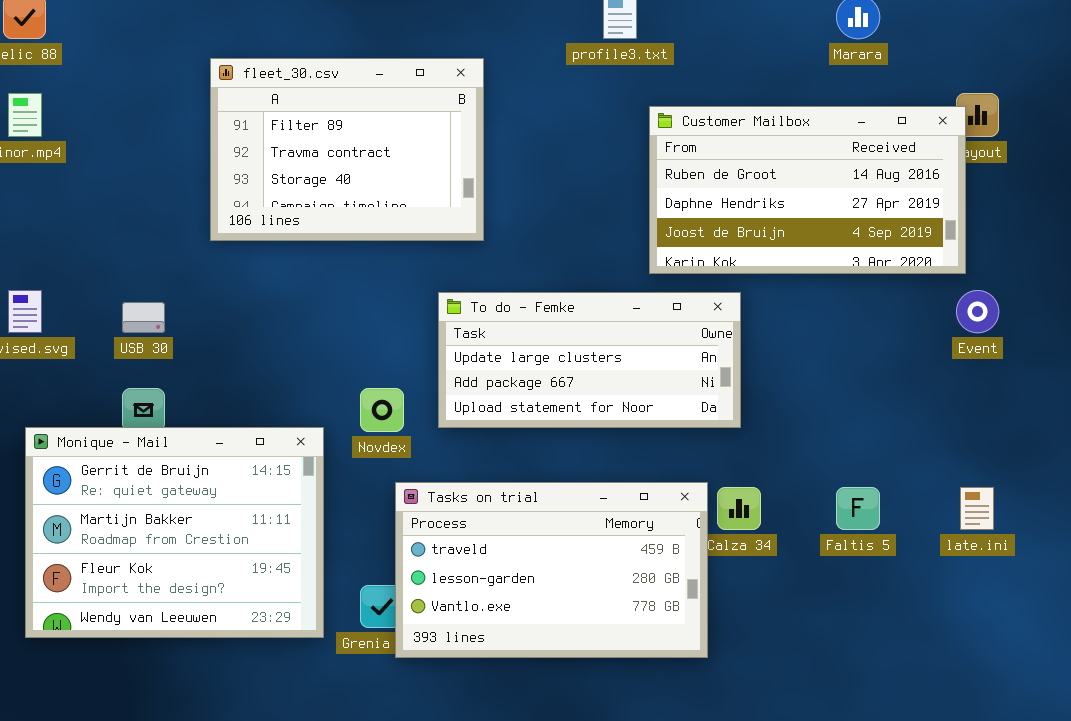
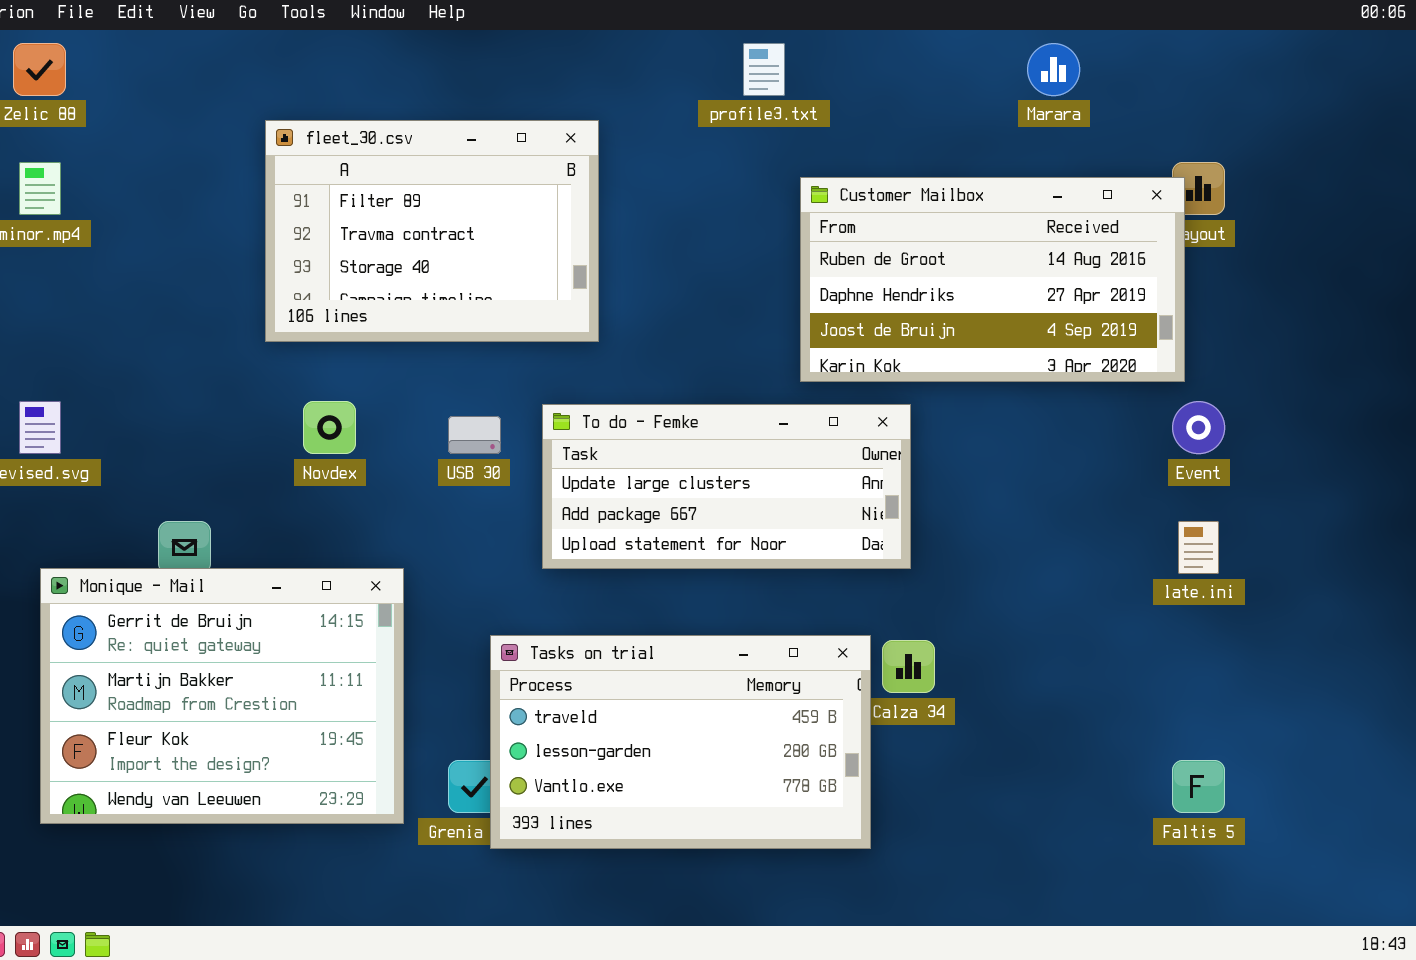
USB 30: [122,302,165,333] -> [448,416,501,454], moved
Novdex: [360,388,404,432] -> [303,401,356,454], moved
Faltis 5: [836,487,880,530] -> [1172,760,1225,813], moved
late.ini: [960,487,994,530] -> [1178,521,1219,574], moved

